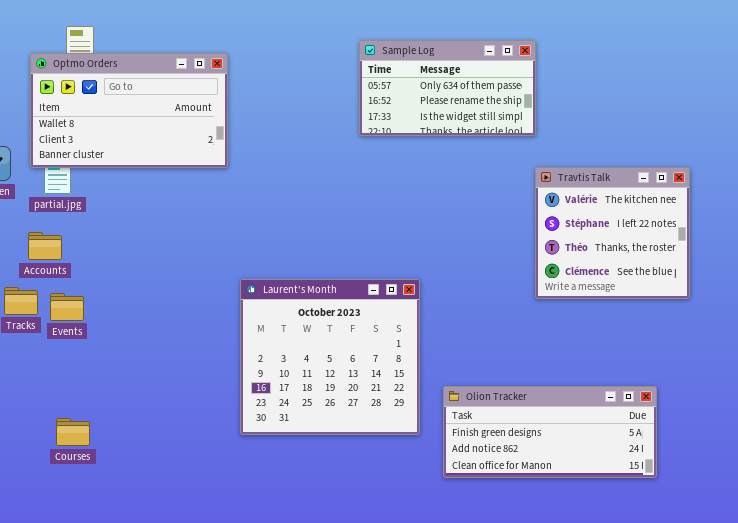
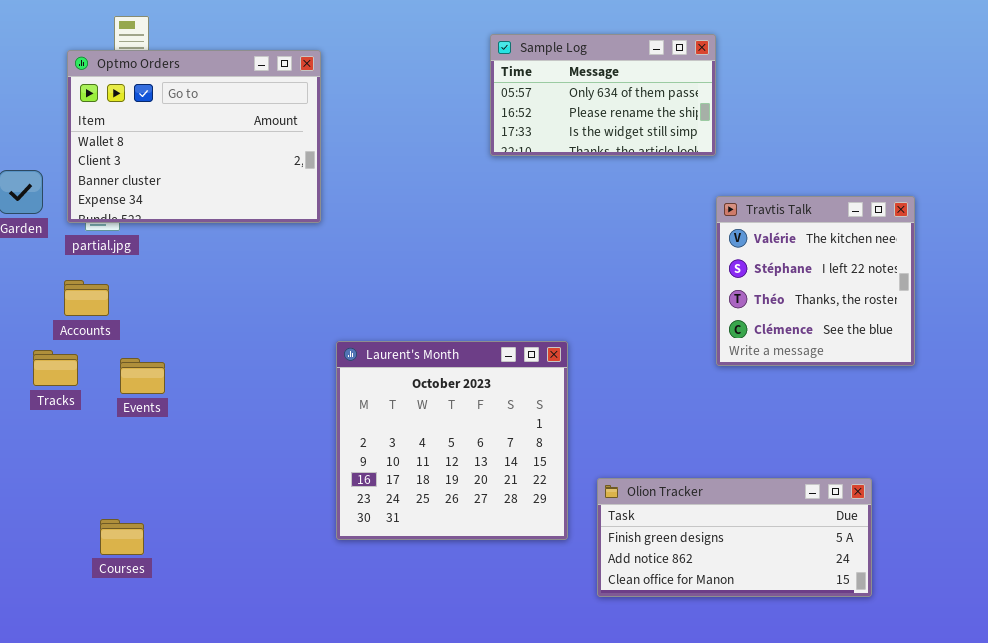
Optmo Orders: [30,53,228,168] -> [67,50,321,223], resized
Events: [50,293,84,321] -> [120,358,165,394], moved

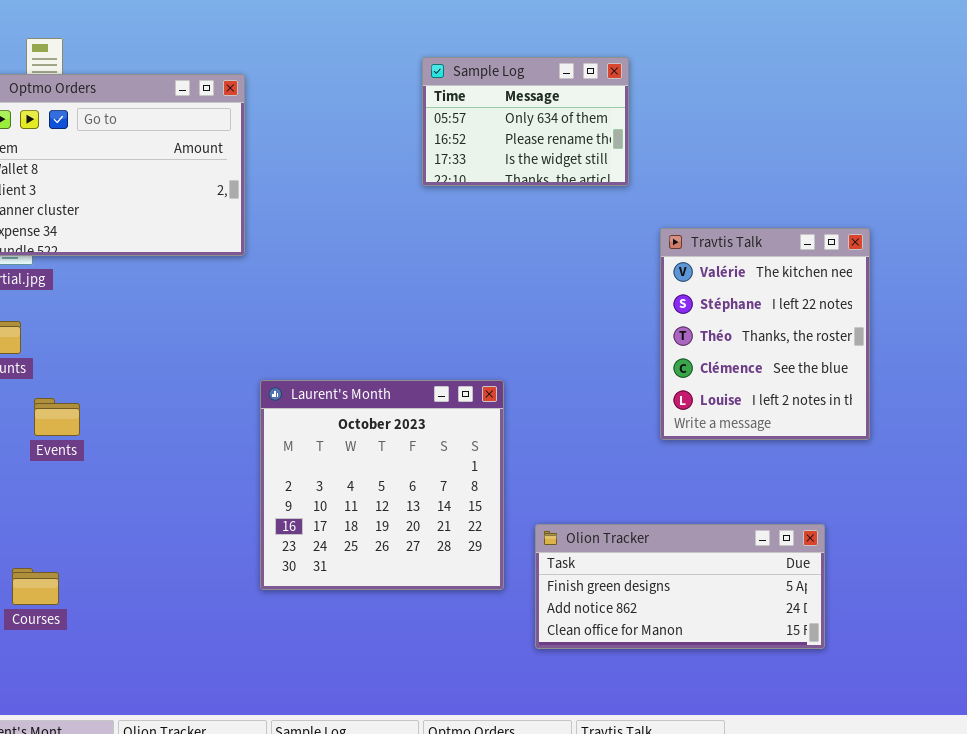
Sample Log: [490,34,716,156] -> [422,57,629,186], resized
Travtis Talk: [716,196,915,366] -> [660,228,870,440], resized

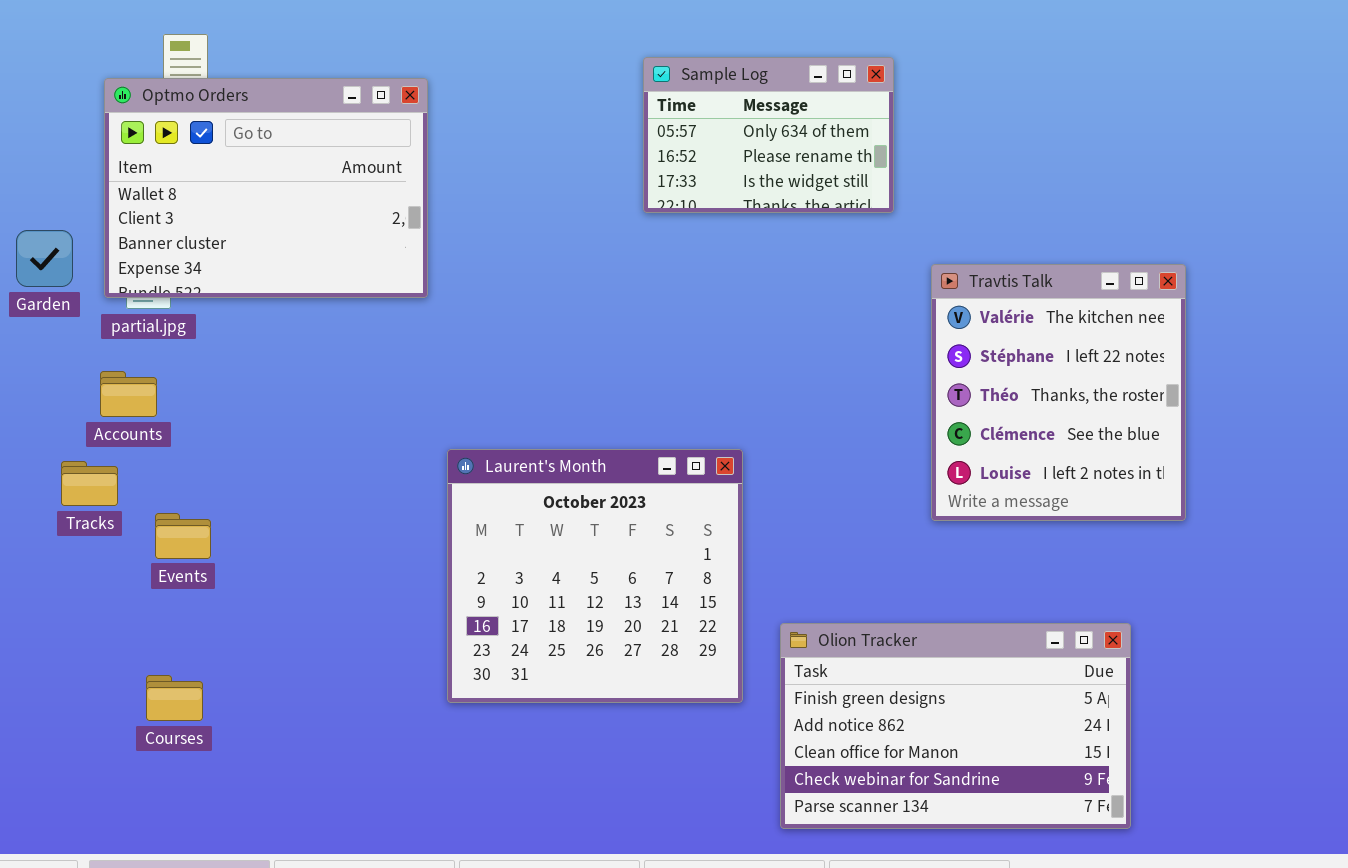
Events: [34,398,80,436] -> [155,513,211,559], moved
Olion Tracker: [535,524,825,649] -> [780,623,1131,829], resized

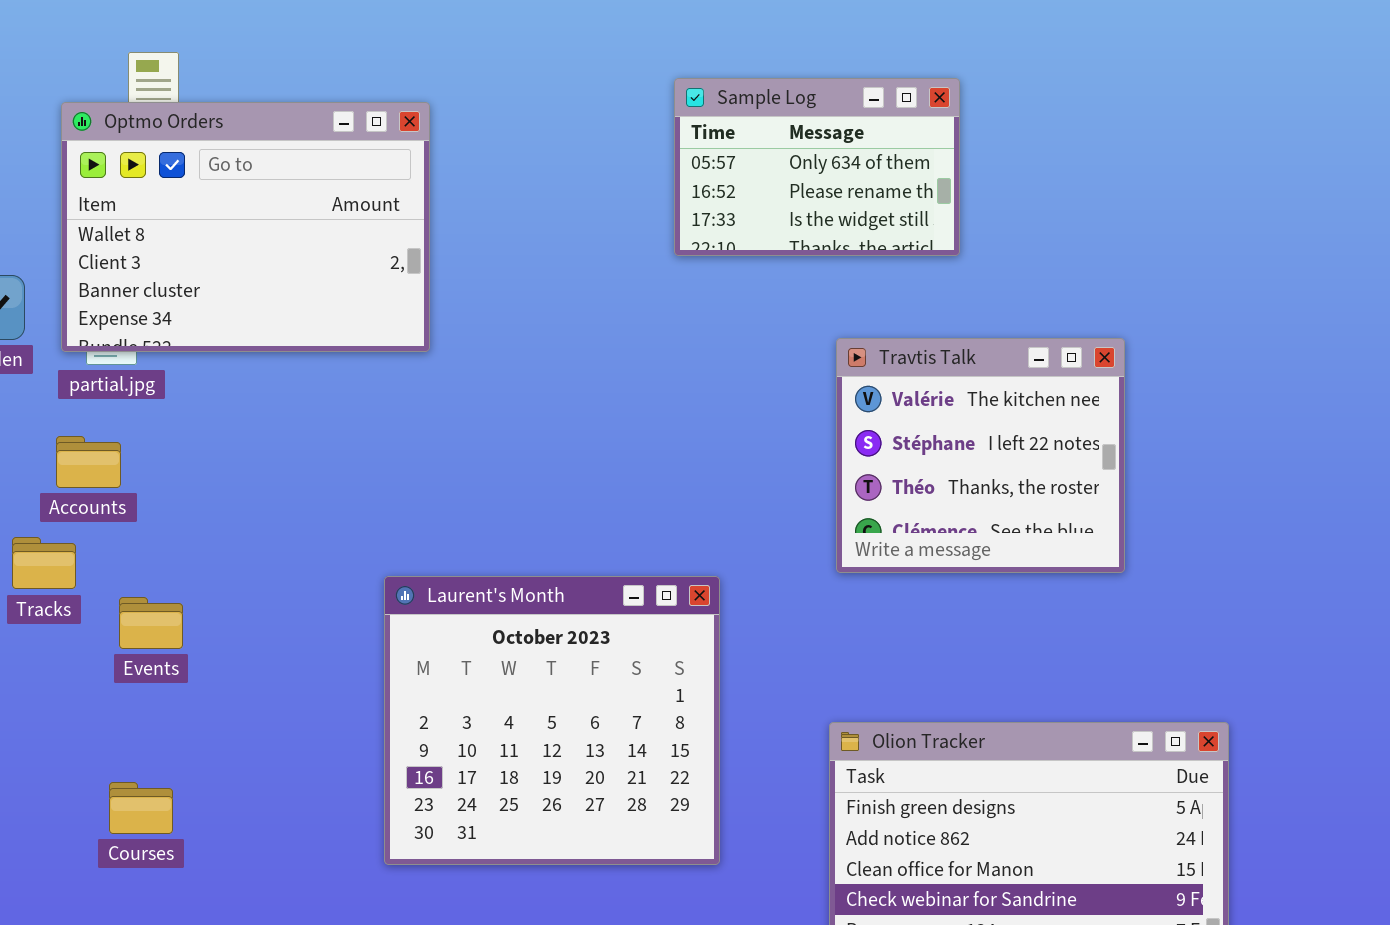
Travtis Talk: [931,264,1186,521] -> [836,338,1125,573], moved, resized
Laurent's Month: [447,449,743,703] -> [384,576,720,865], moved

